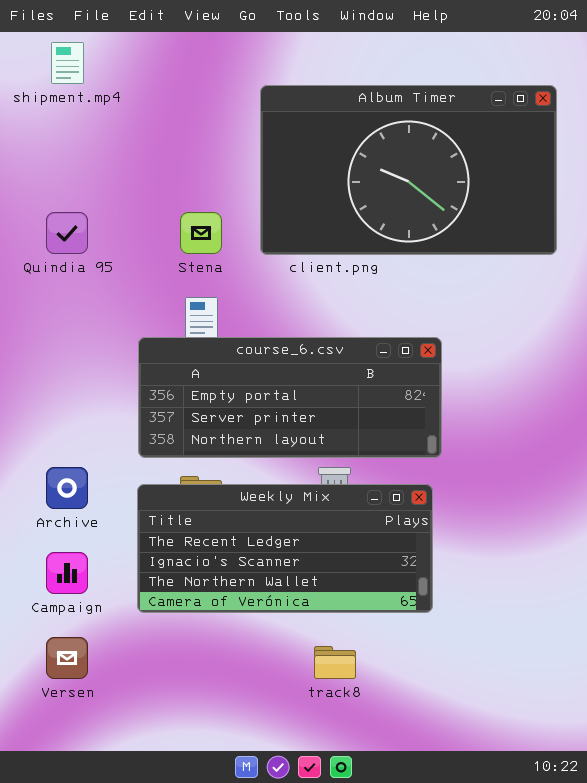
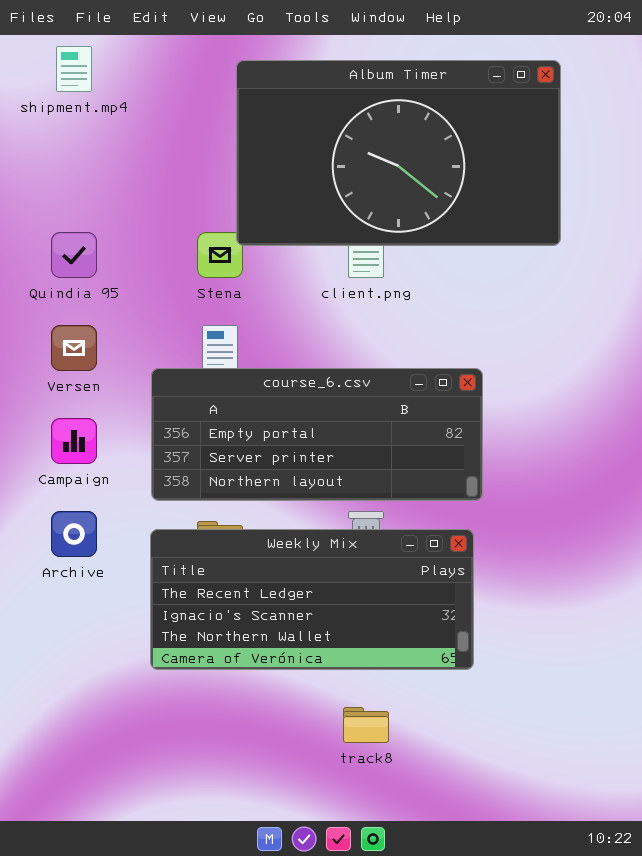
Album Timer: [260,85,557,255] -> [236,60,561,246], moved
Campaign: [46,552,88,594] -> [51,418,97,464], moved
Versen: [46,637,88,679] -> [51,325,97,371], moved

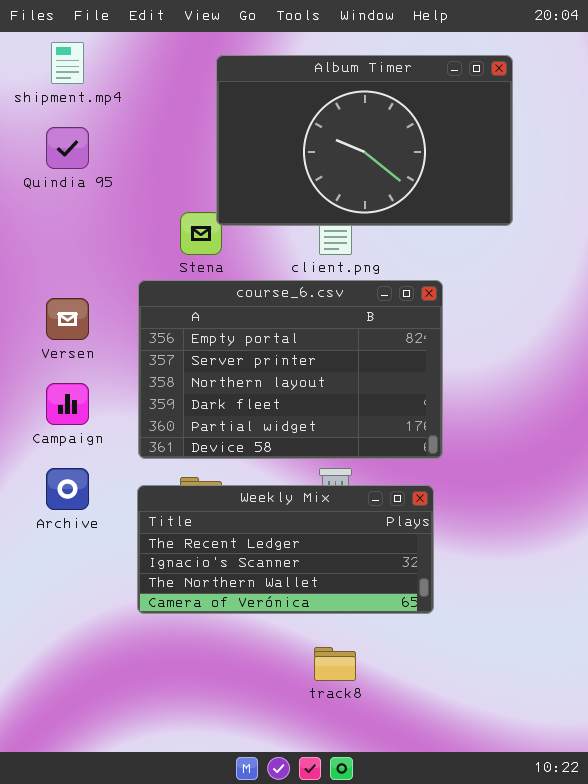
Quindia 95: [51,232,97,278] -> [46,127,89,169], moved
course_6.csv: [151,368,483,501] -> [138,280,443,459], resized

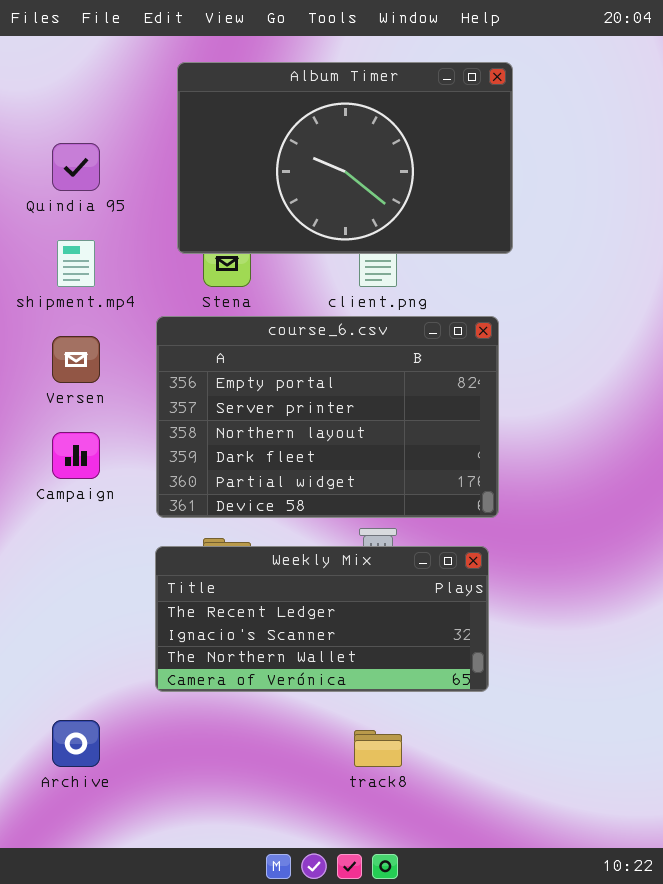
shipment.mp4: [51,42,84,84] -> [57,240,95,287], moved
Album Timer: [216,55,513,226] -> [177,62,513,254], moved
Archive: [46,468,89,510] -> [52,720,100,767], moved

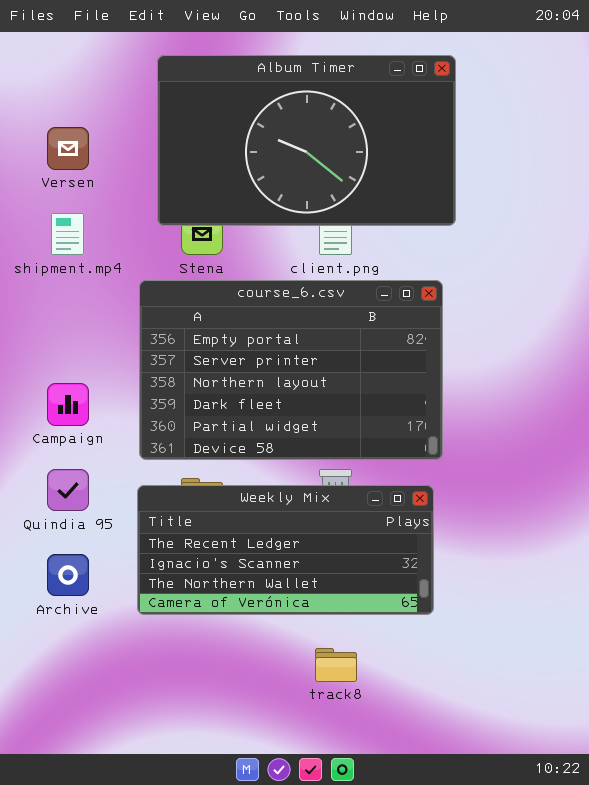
Quindia 95: [52,143,100,191] -> [47,469,89,511], moved
Versen: [52,336,100,383] -> [47,127,89,170], moved
Archive: [52,720,100,767] -> [47,554,89,596], moved

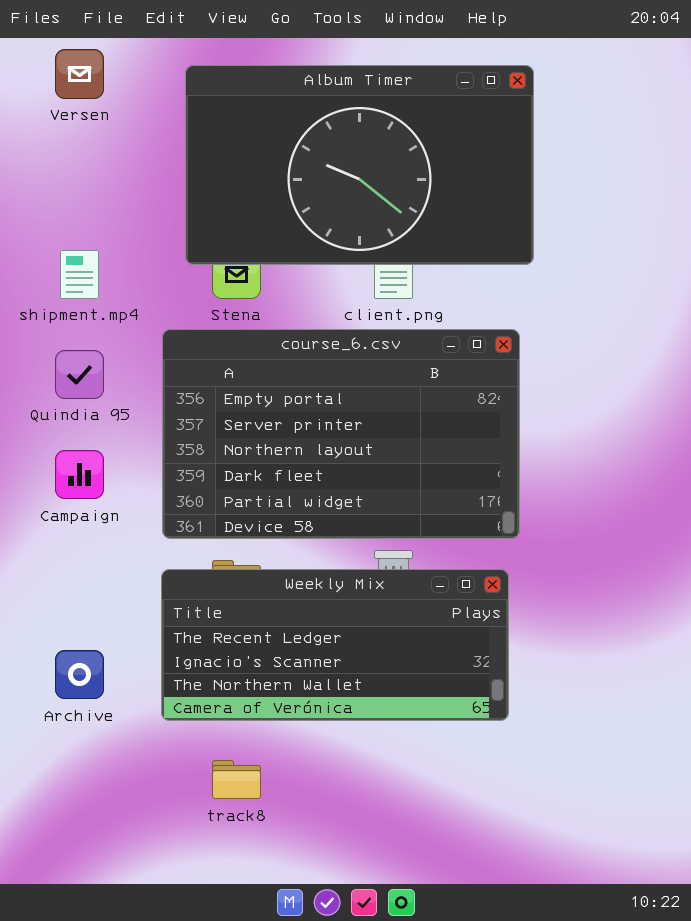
Versen: [47,127,89,170] -> [55,49,104,99], moved
Quindia 95: [47,469,89,511] -> [55,350,104,399], moved
track8: [315,648,357,682] -> [212,760,261,799], moved

